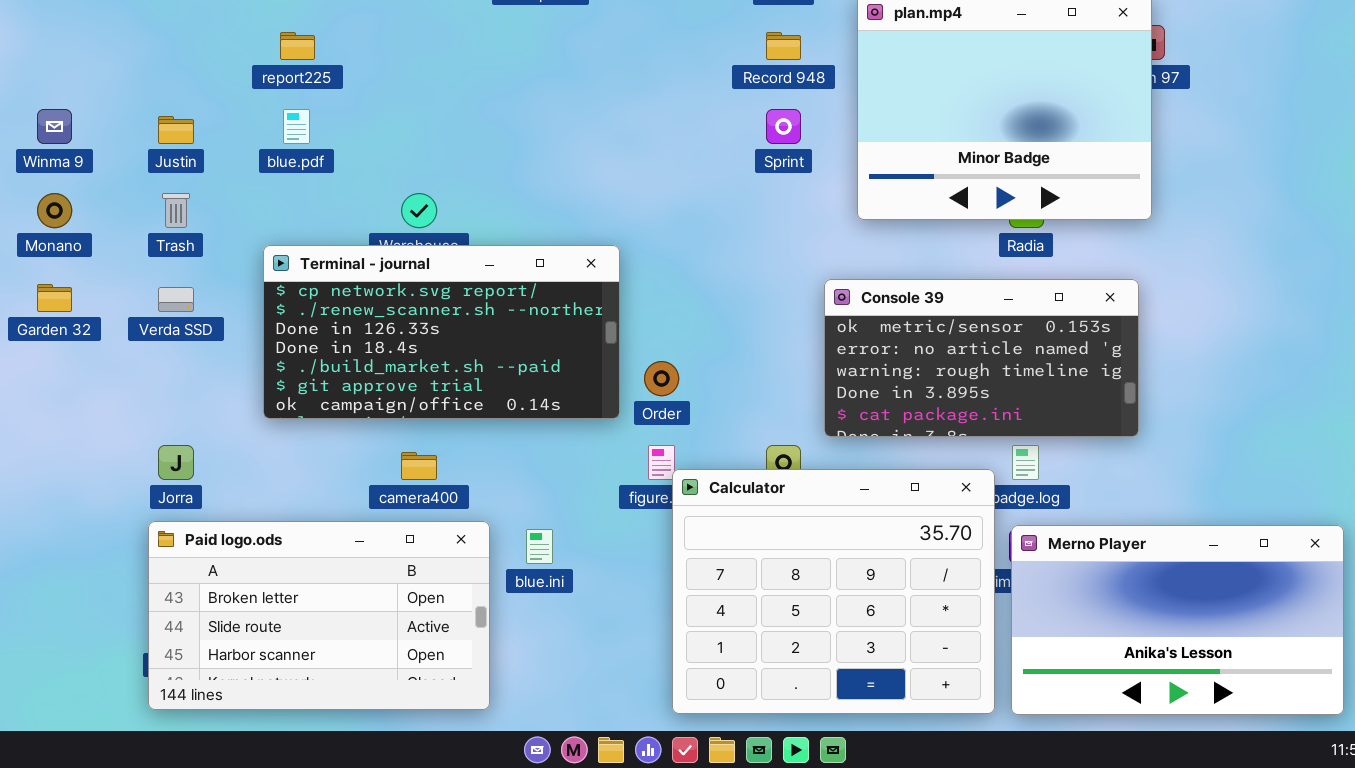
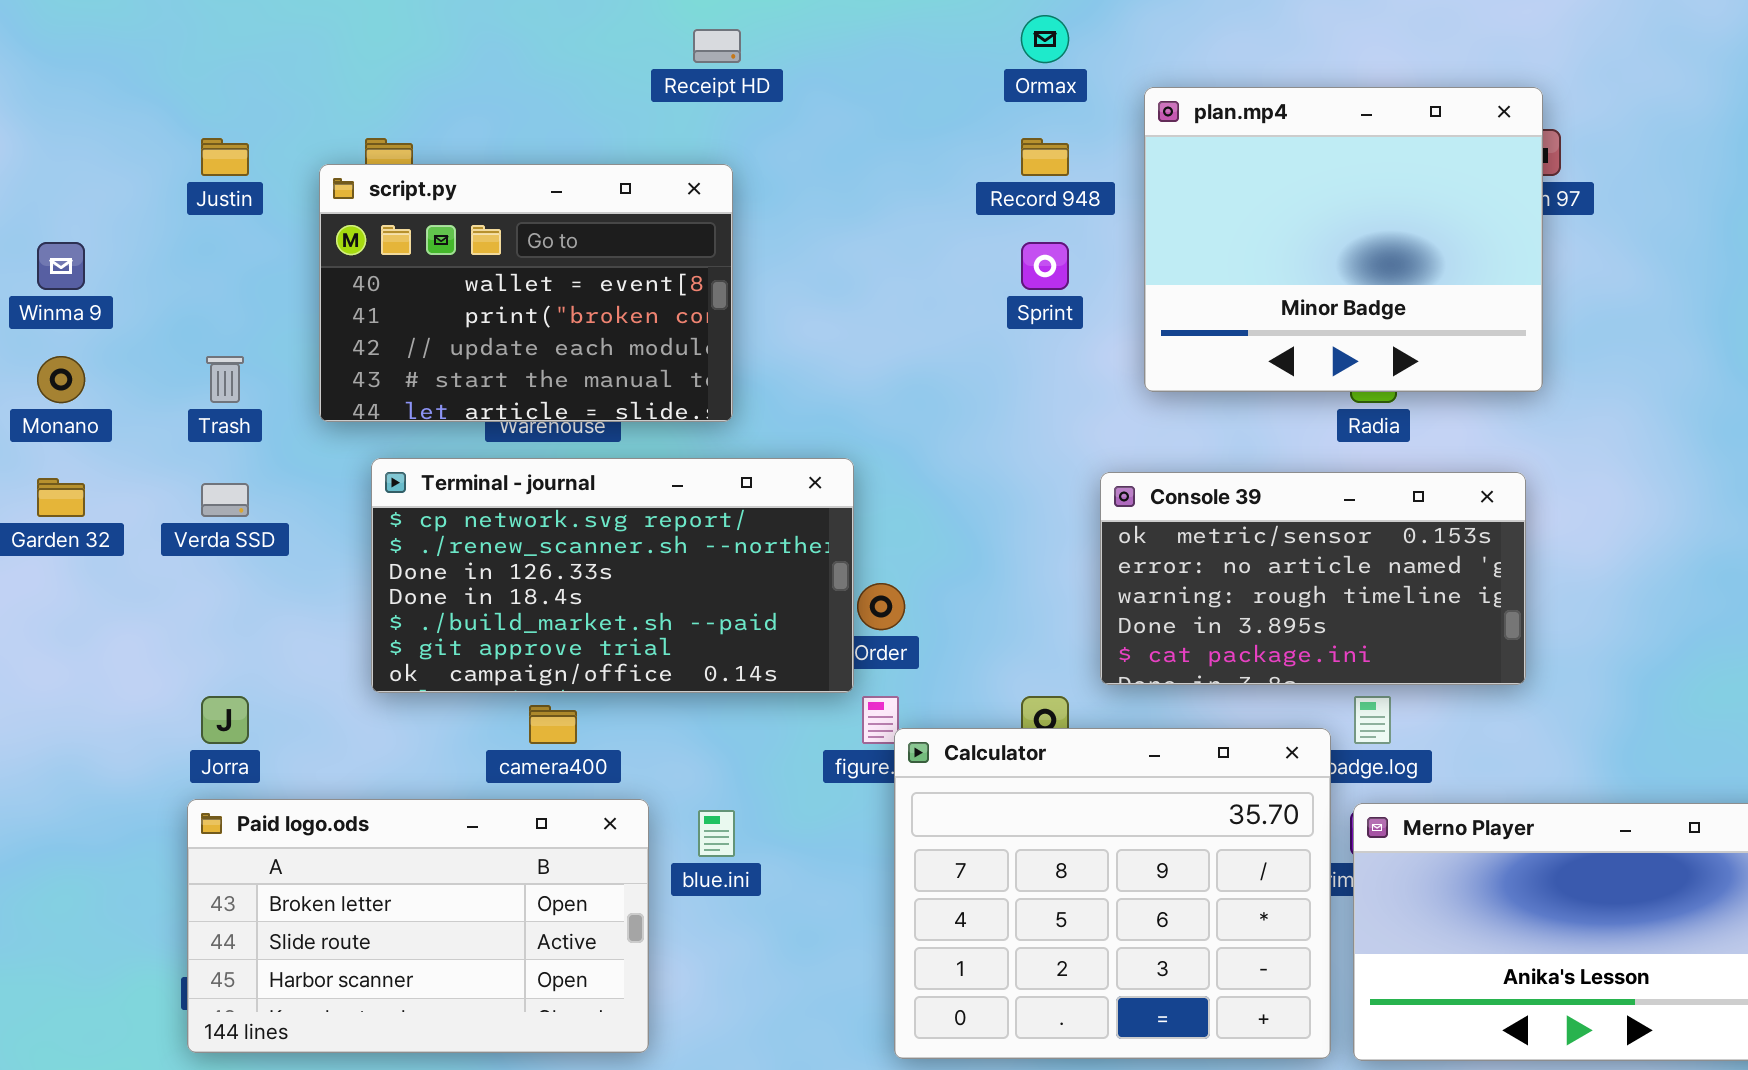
script.py: none -> [319,164,733,422], opened
Justin: [158,116,194,144] -> [201,138,249,176], moved
Terminal - journal: [263,245,620,419] -> [371,458,854,693], moved

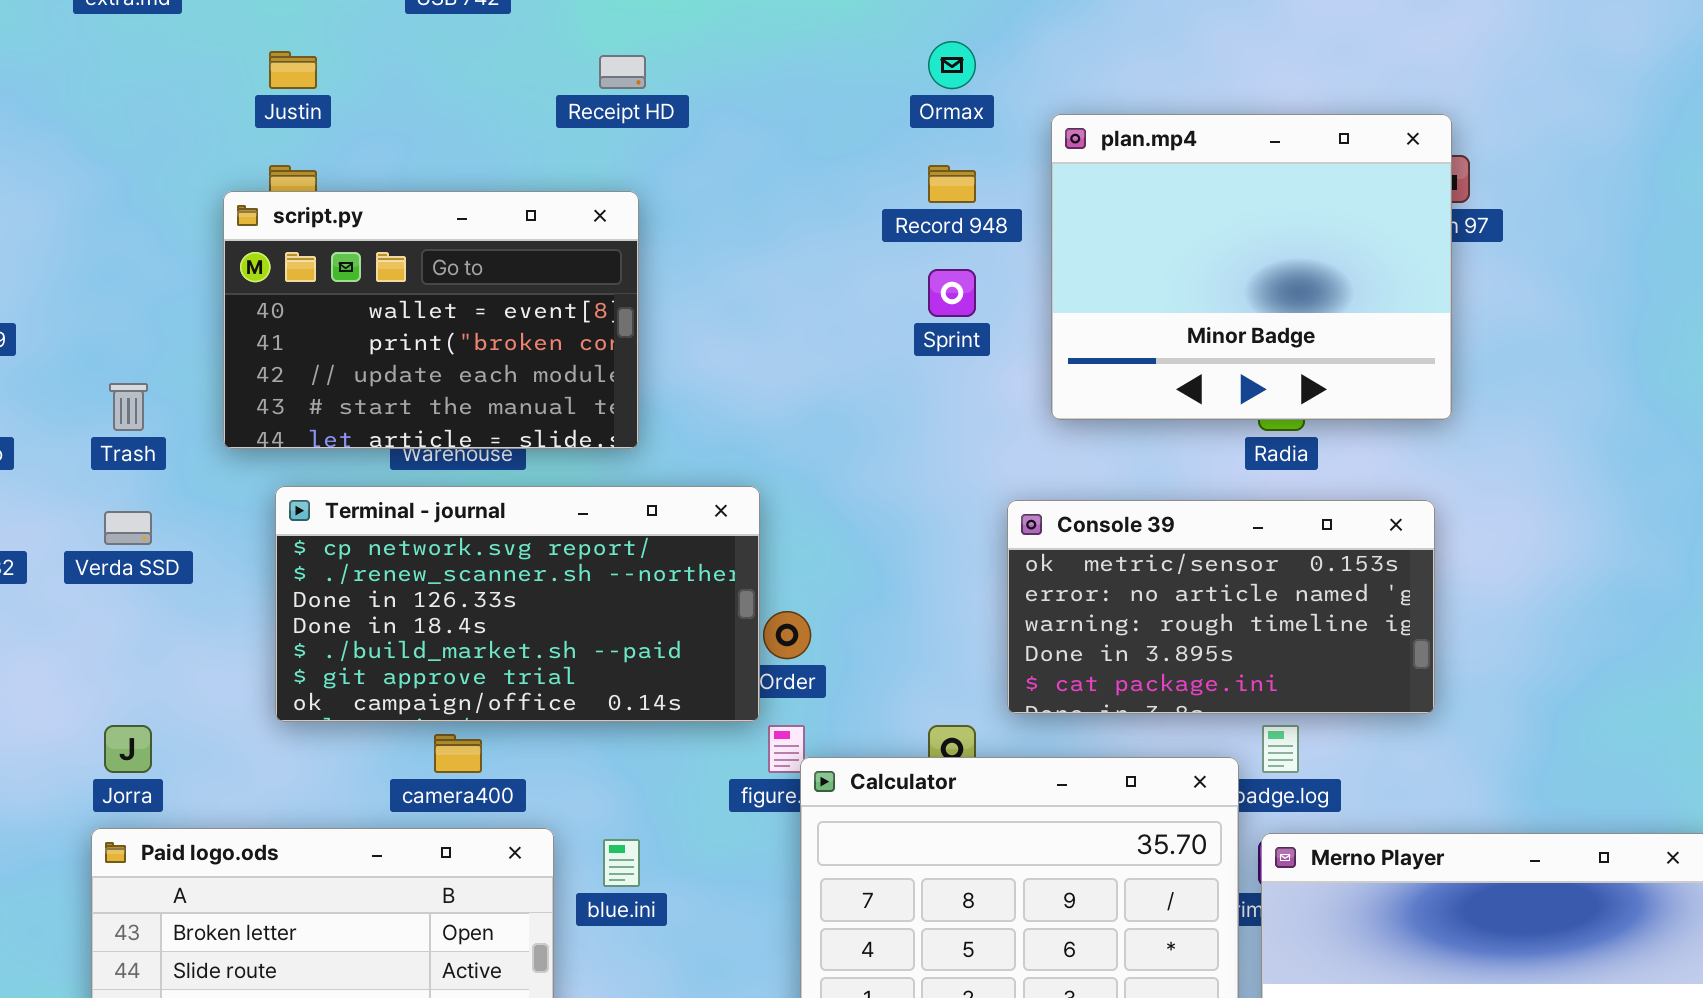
Justin: [201,138,249,176] -> [269,51,317,89], moved

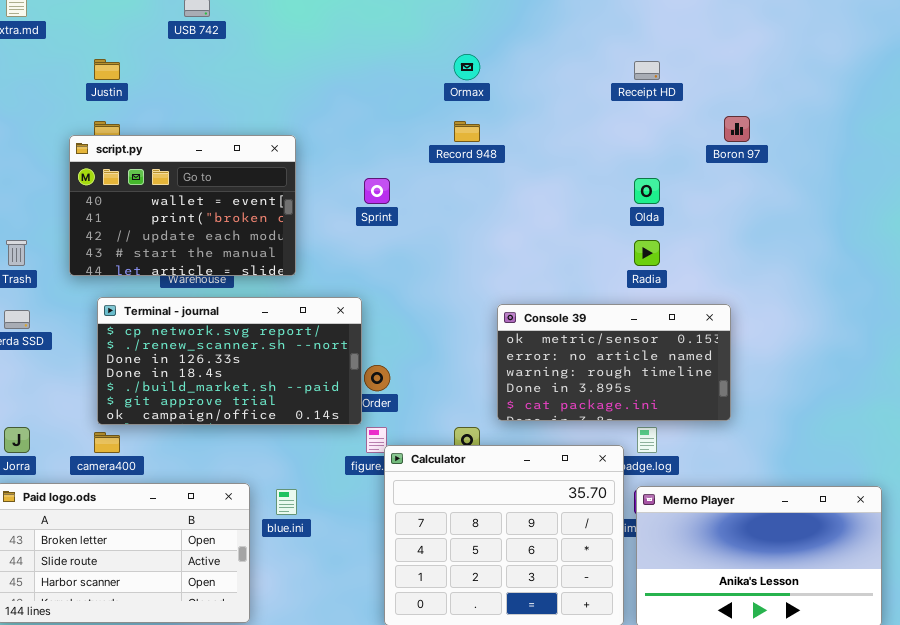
Receipt HD: [599,55,646,89] -> [634,61,660,80], moved
plan.mp4: [1051,114,1452,420] -> none, closed
Sprint: [928,269,976,317] -> [364,178,390,204], moved
camera400: [434,734,482,773] -> [94,432,120,453], moved

